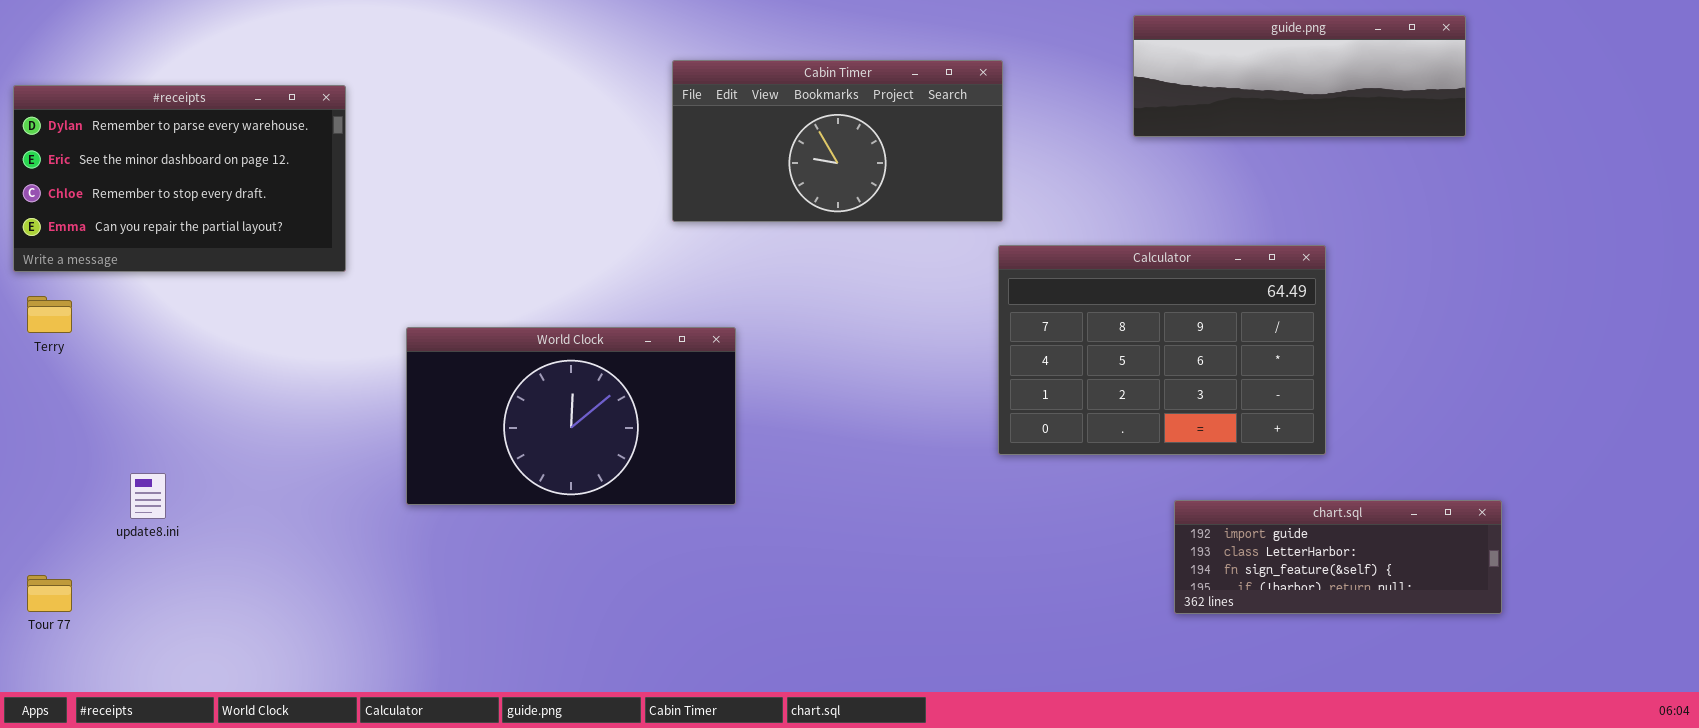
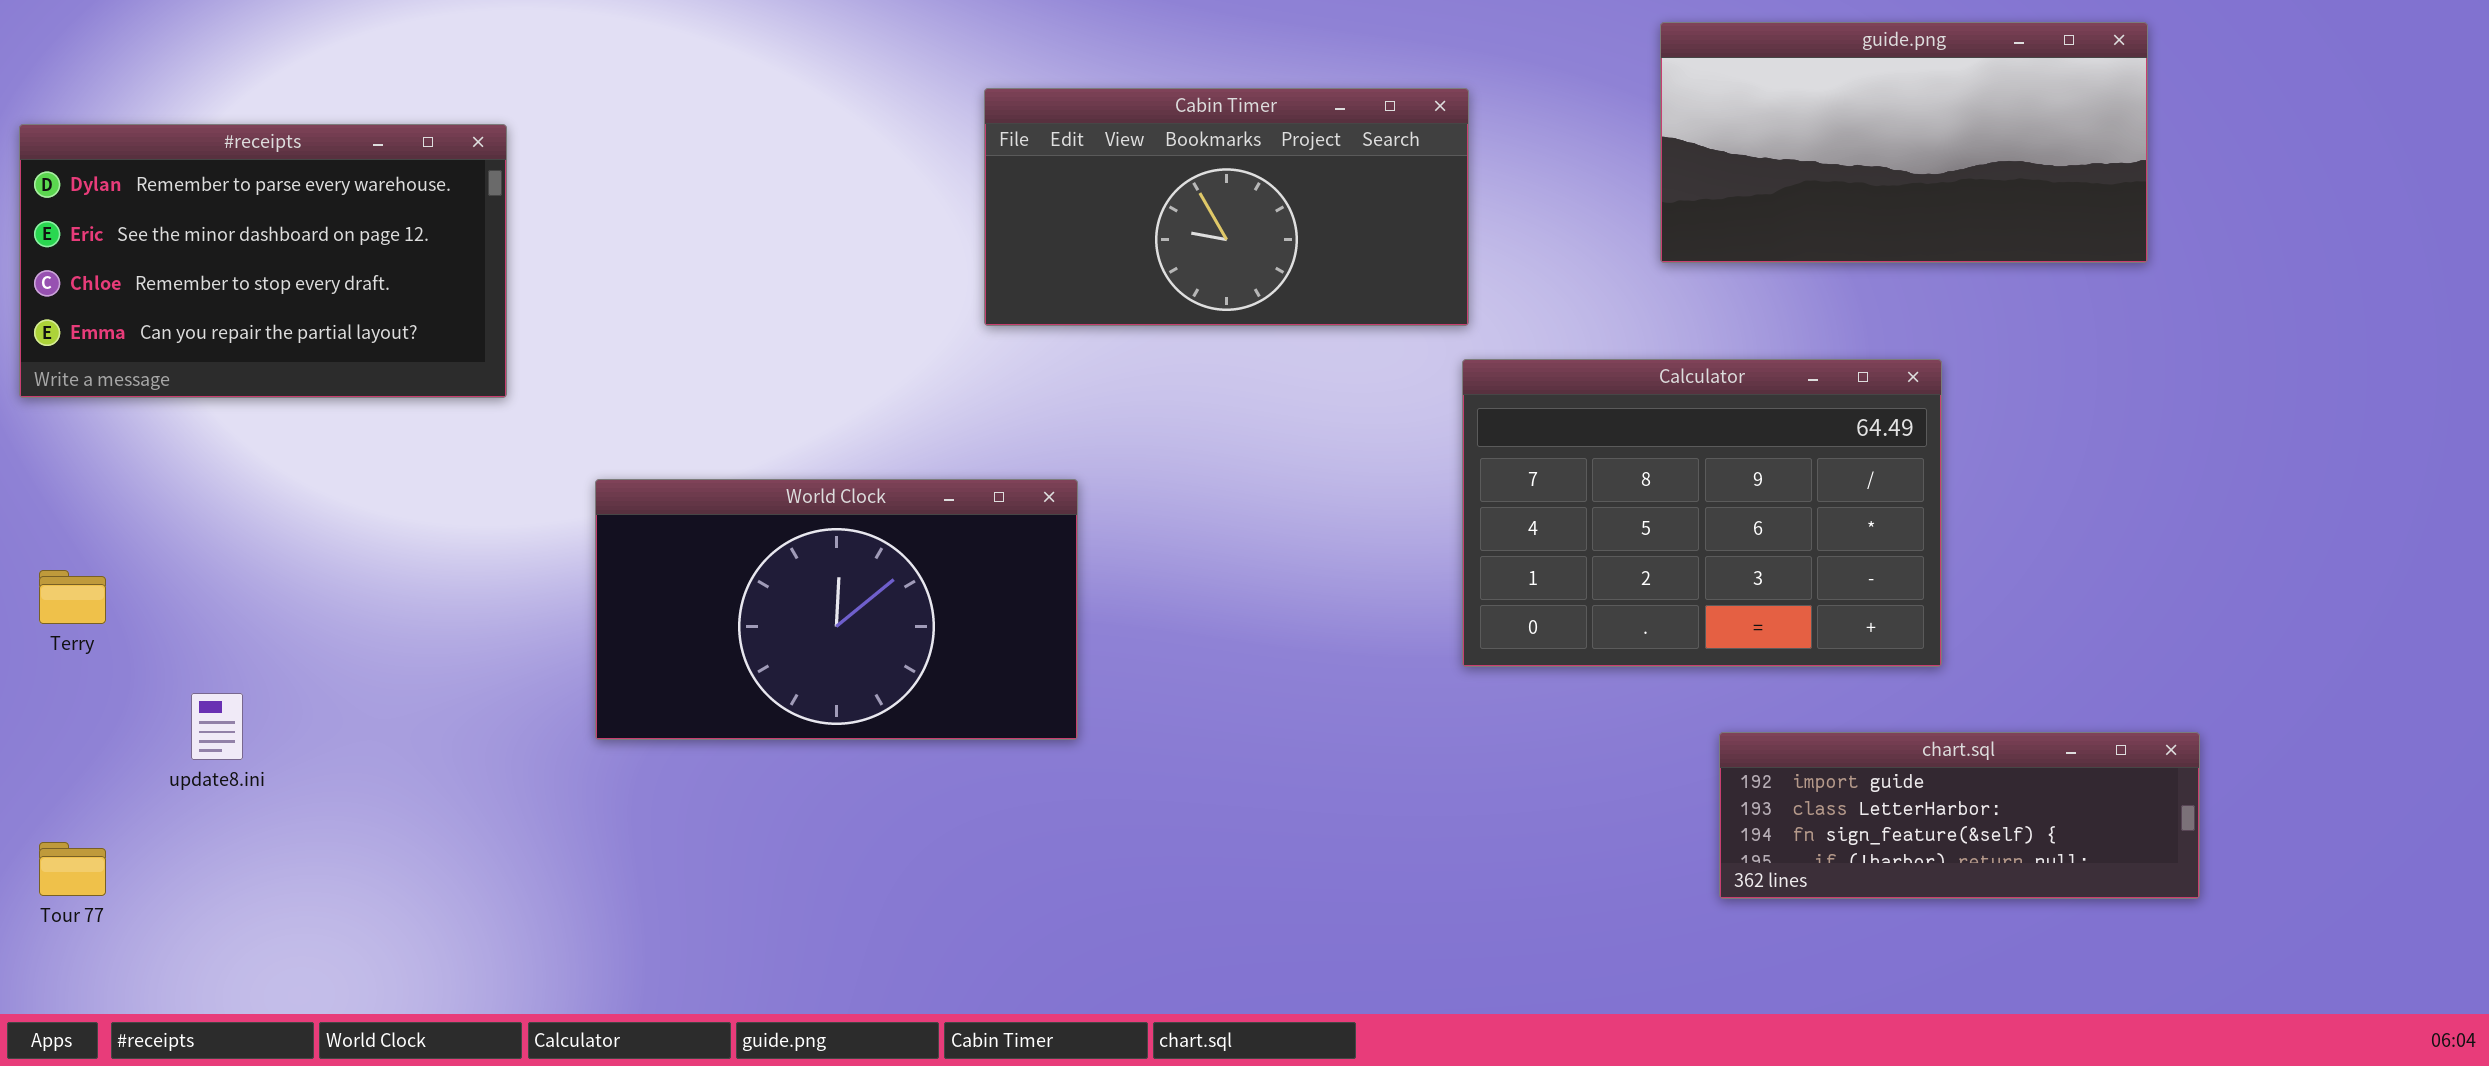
guide.png: [1133,15,1466,137] -> [1660,22,2148,263], resized
Terry: [27,296,72,333] -> [39,570,106,624], moved

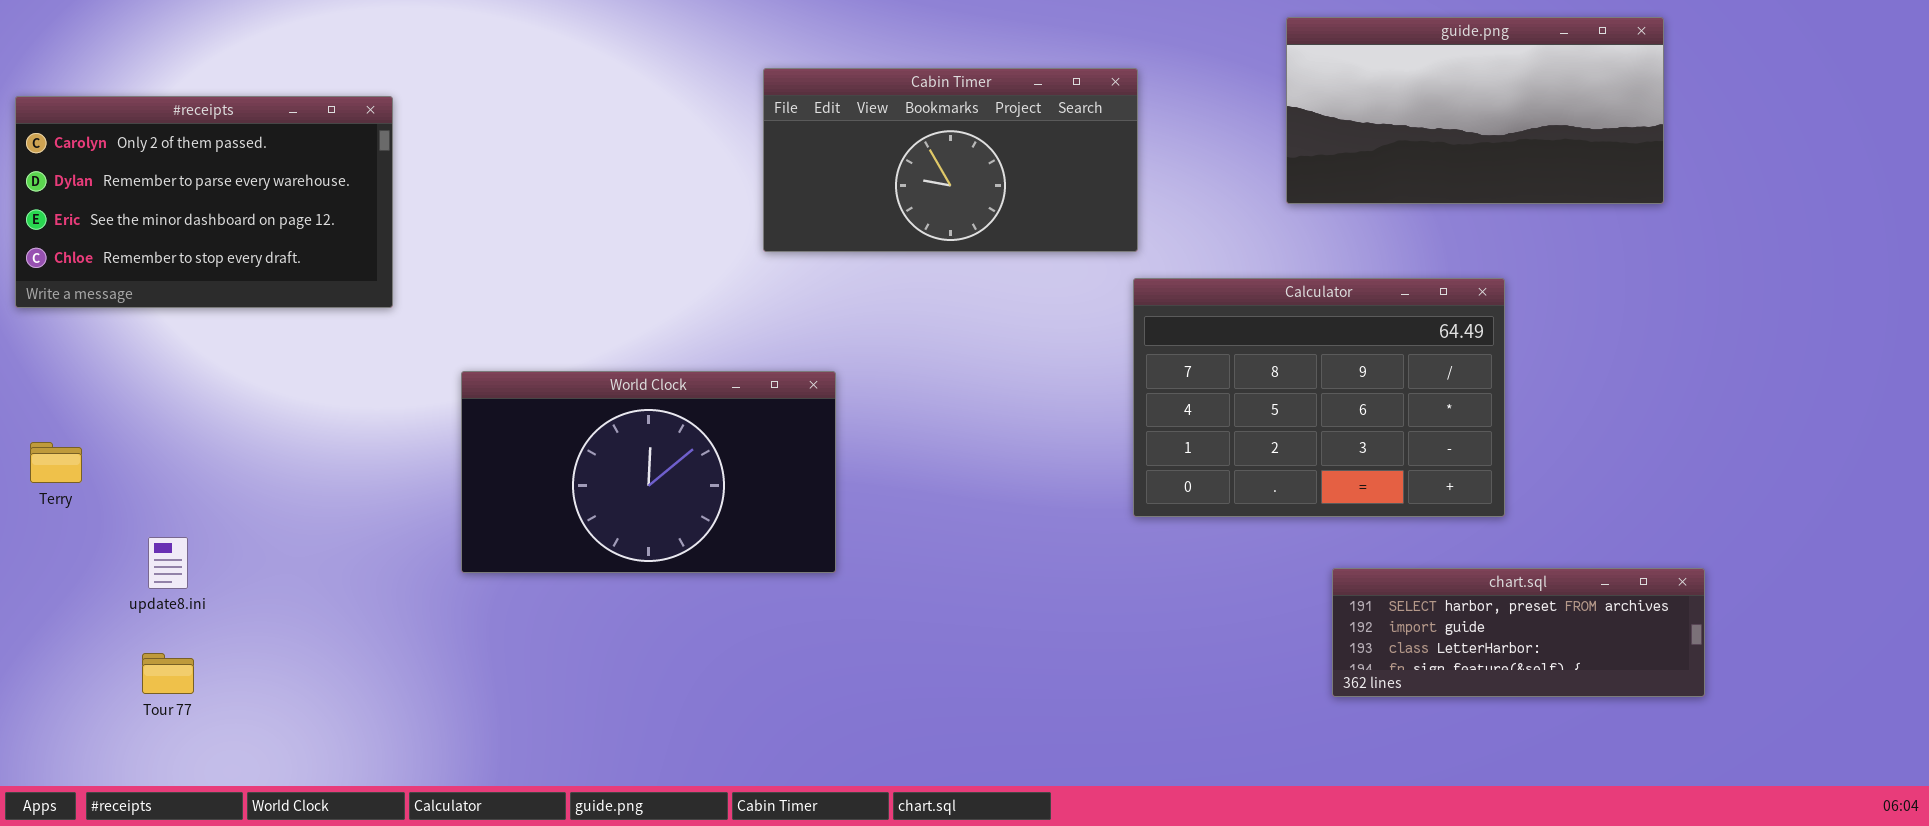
#receipts: [19,124,507,398] -> [15,96,393,308], scrolled up 1 row
chart.sql: [1719,732,2200,899] -> [1332,568,1705,697], scrolled up 1 row
Tour 77: [39,842,106,896] -> [142,653,194,694], moved

